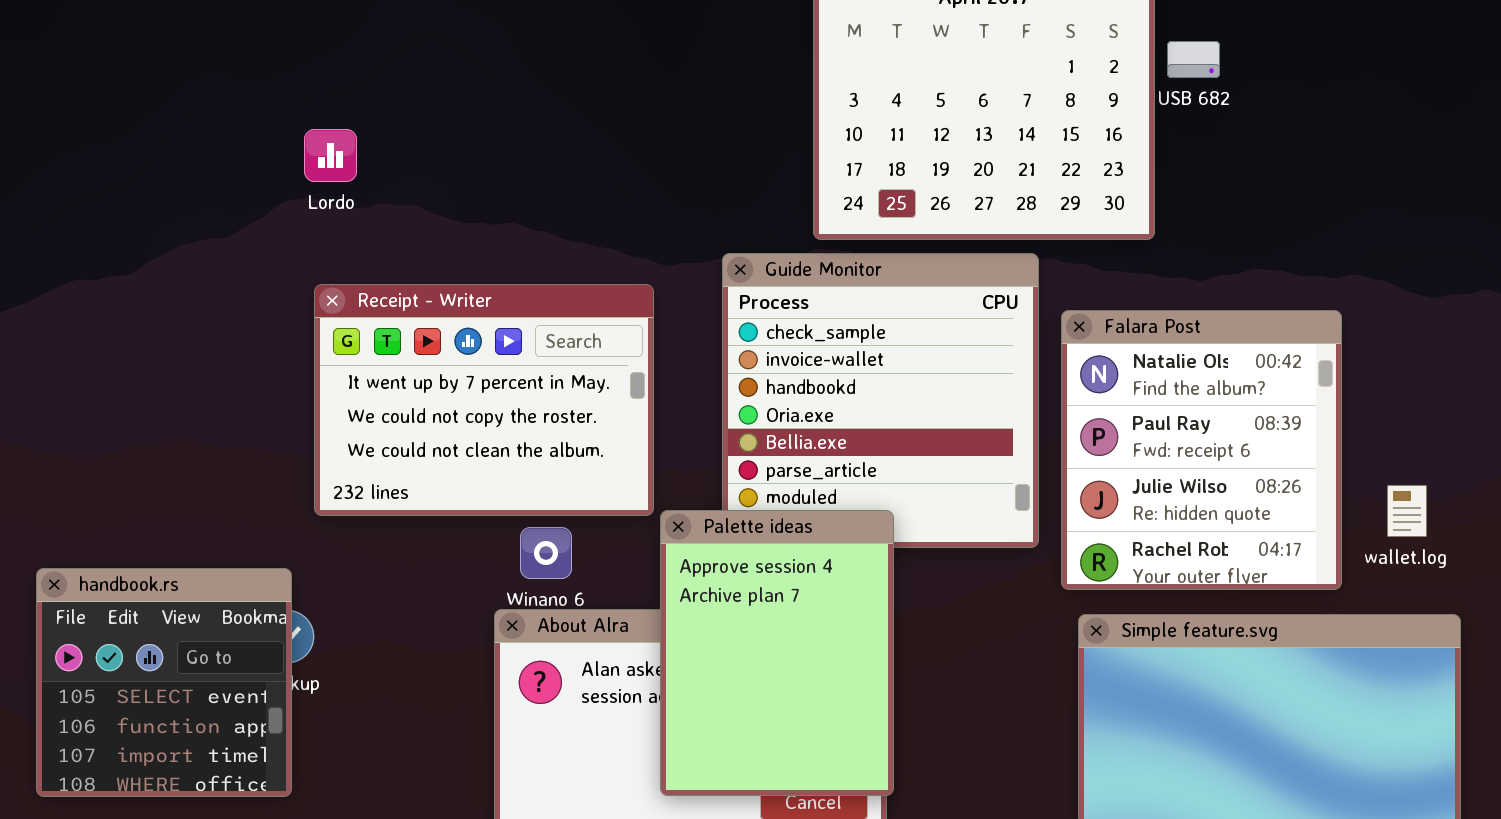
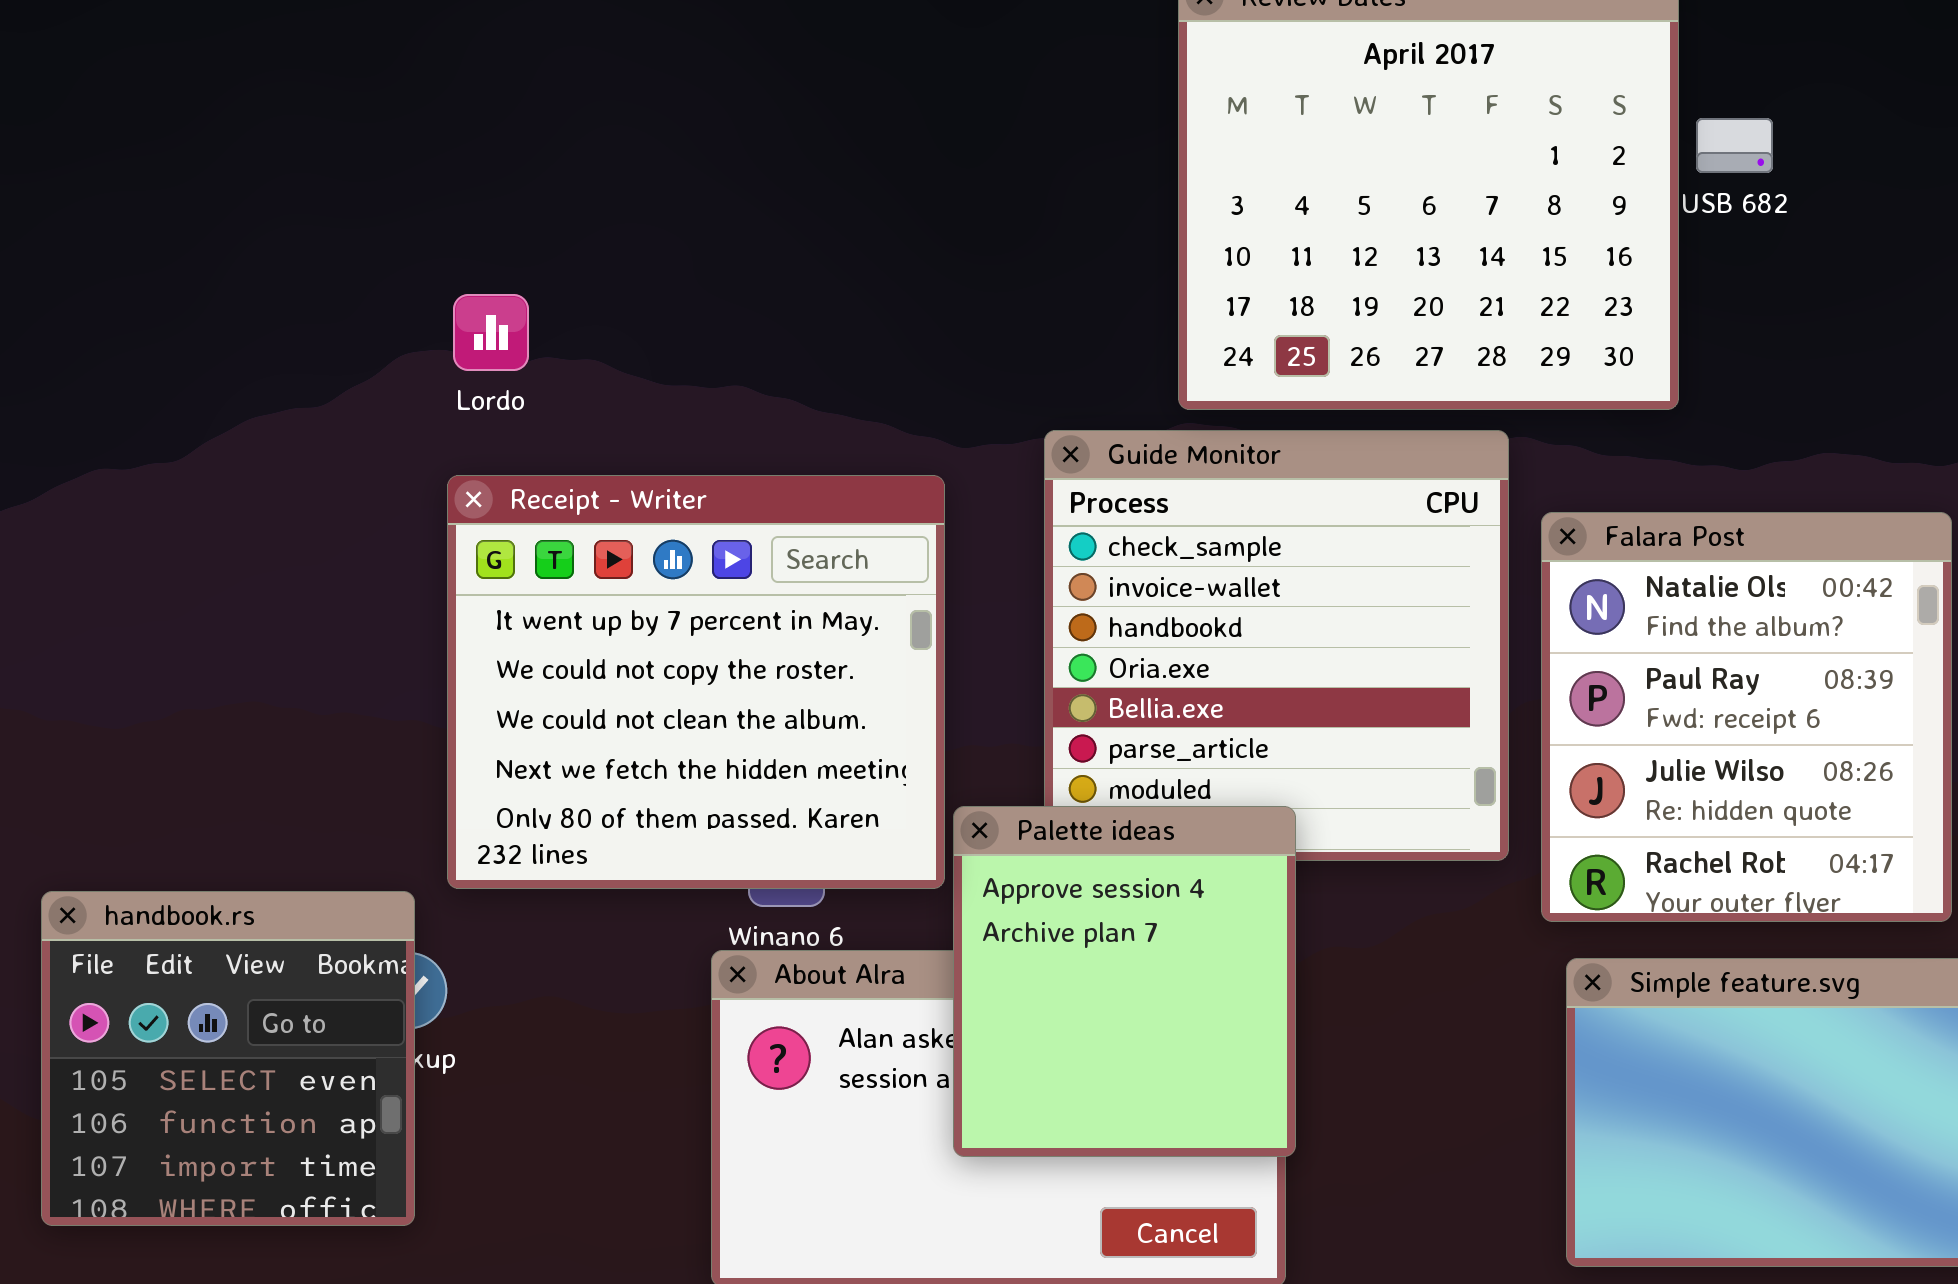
Lordo: [304,129,357,182] -> [453,294,529,371], moved
Receipt - Writer: [314,284,654,516] -> [447,475,945,889], resized
Palette ideas: [660,510,894,796] -> [953,806,1296,1157], resized

